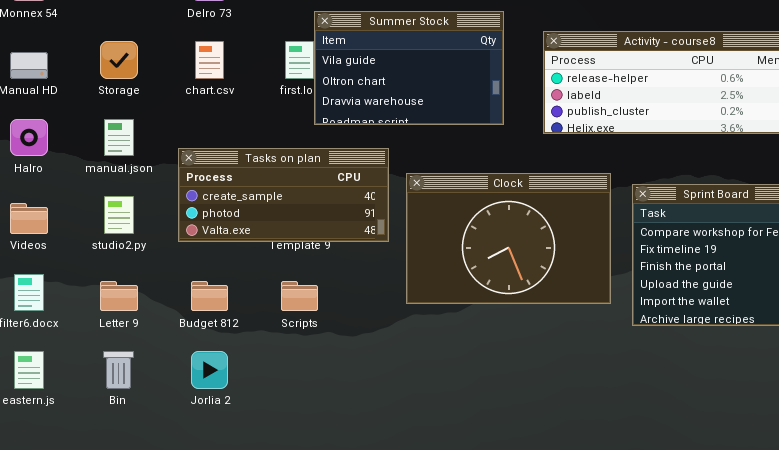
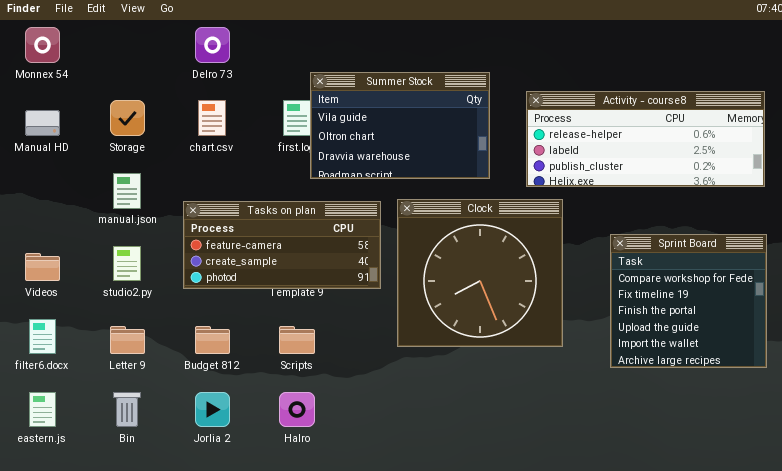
Halro: [10,119,48,156] -> [279,392,315,427], moved
Tasks on plan: [178,148,389,242] -> [183,201,381,289], scrolled up 1 row
Clock: [406,173,611,304] -> [397,199,563,347], resized

